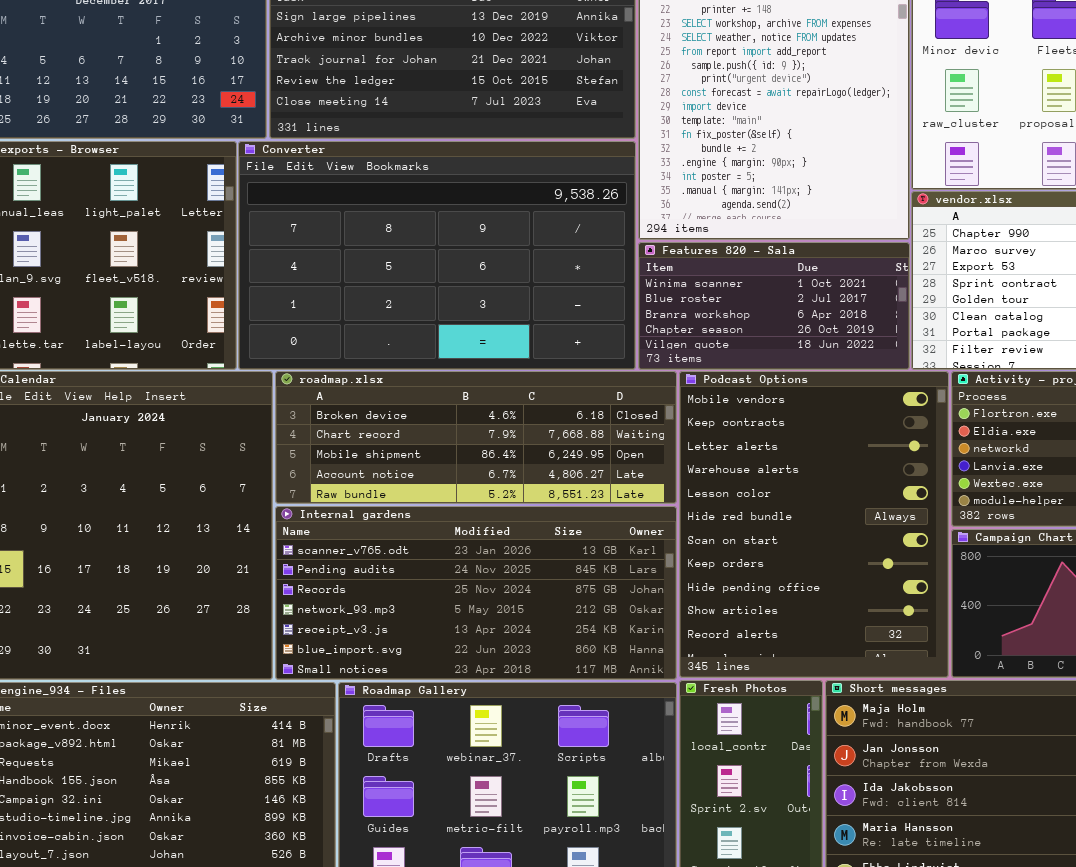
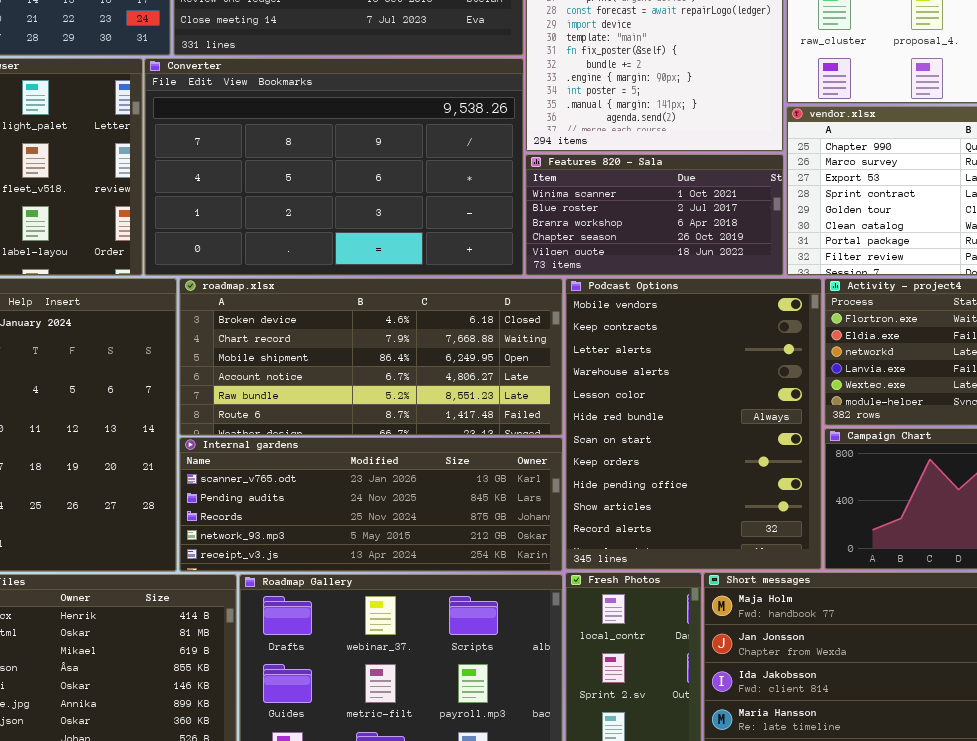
roadmap.xlsx: [275,371,677,504] -> [179,278,563,436], resized
Internal gardens: [275,506,677,680] -> [179,437,563,572], resized

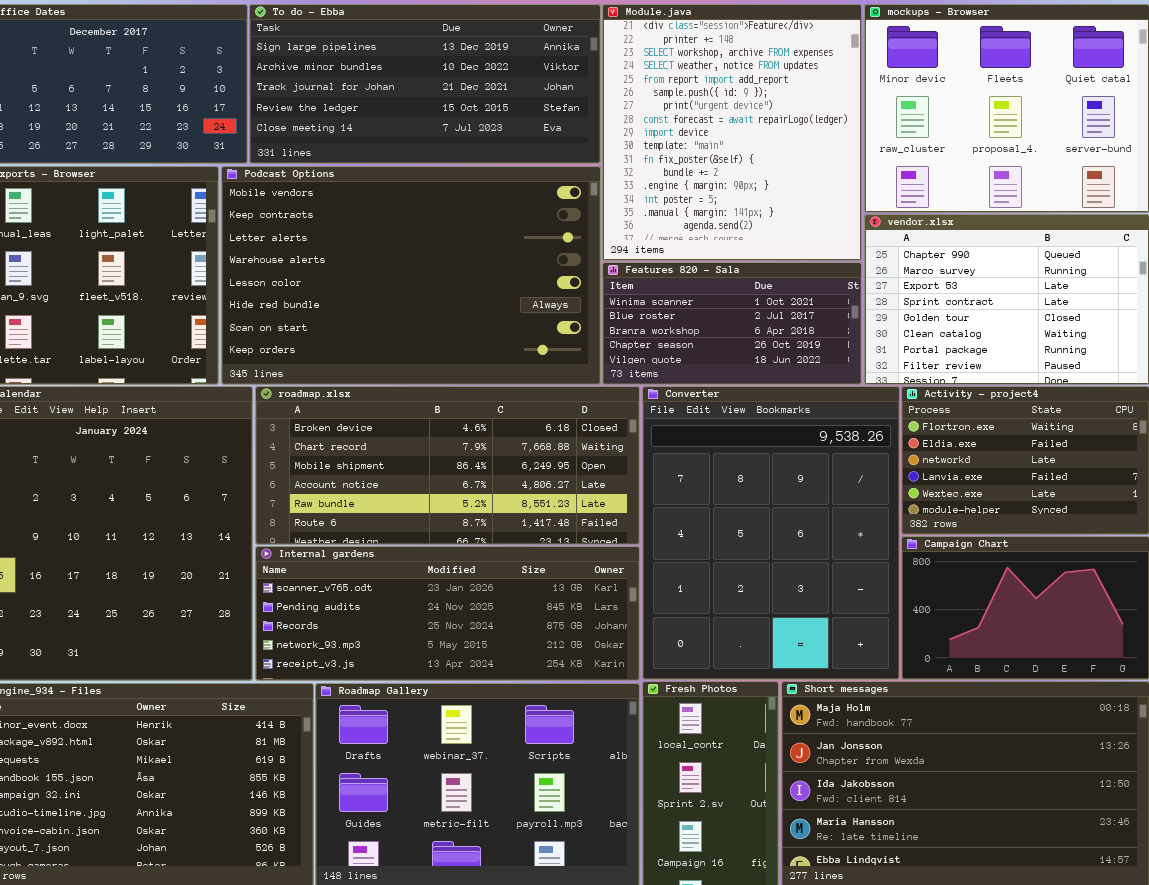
Converter: [144,58,524,276] -> [642,386,900,680], moved, resized
Podcast Options: [565,278,822,570] -> [221,166,601,385], moved, resized

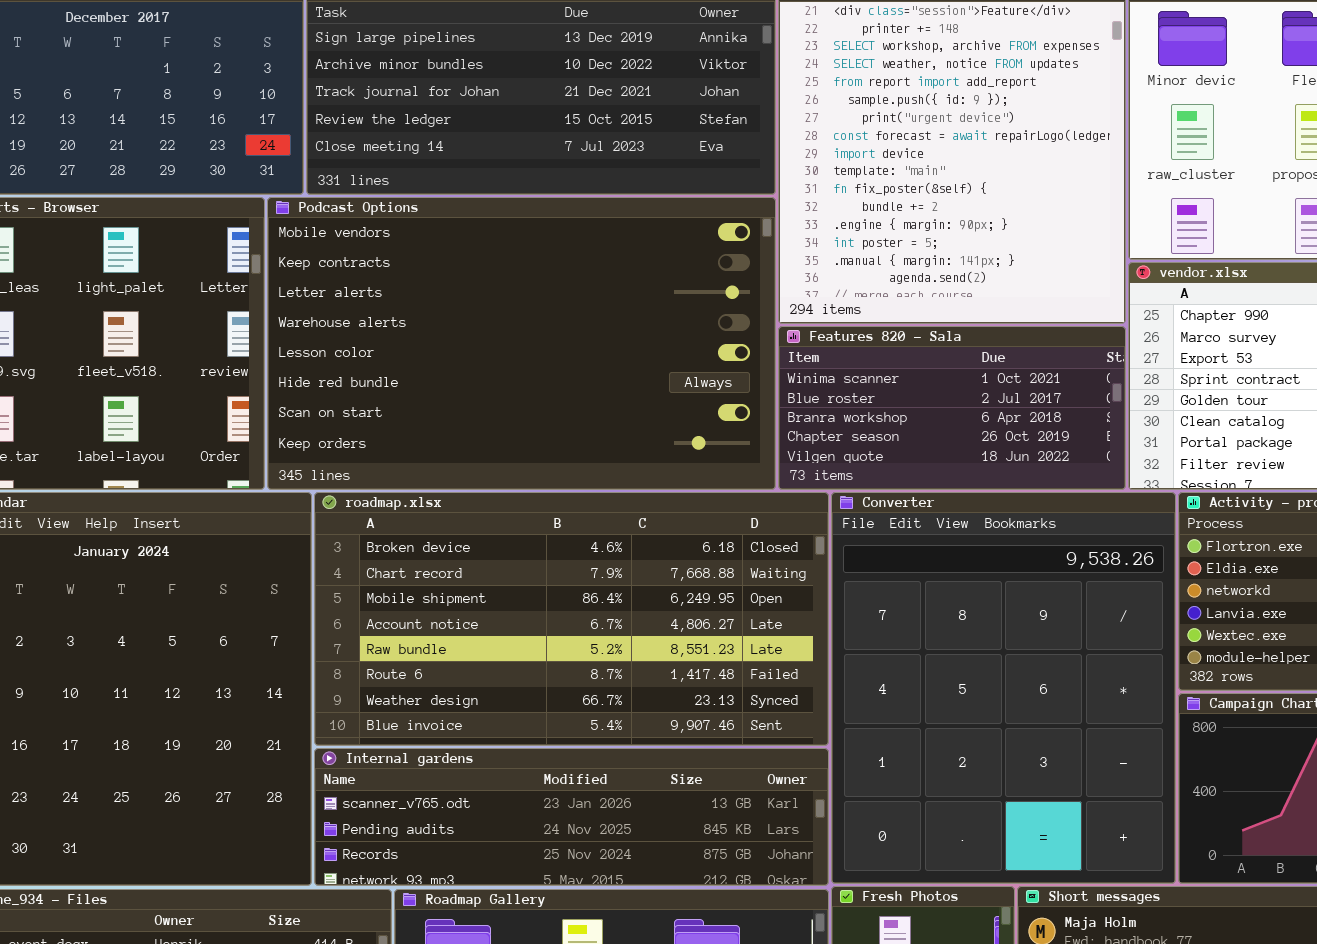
roadmap.xlsx: [255,386,640,545] -> [314,492,829,746], resized
Internal gardens: [255,546,640,681] -> [314,748,829,886], resized

